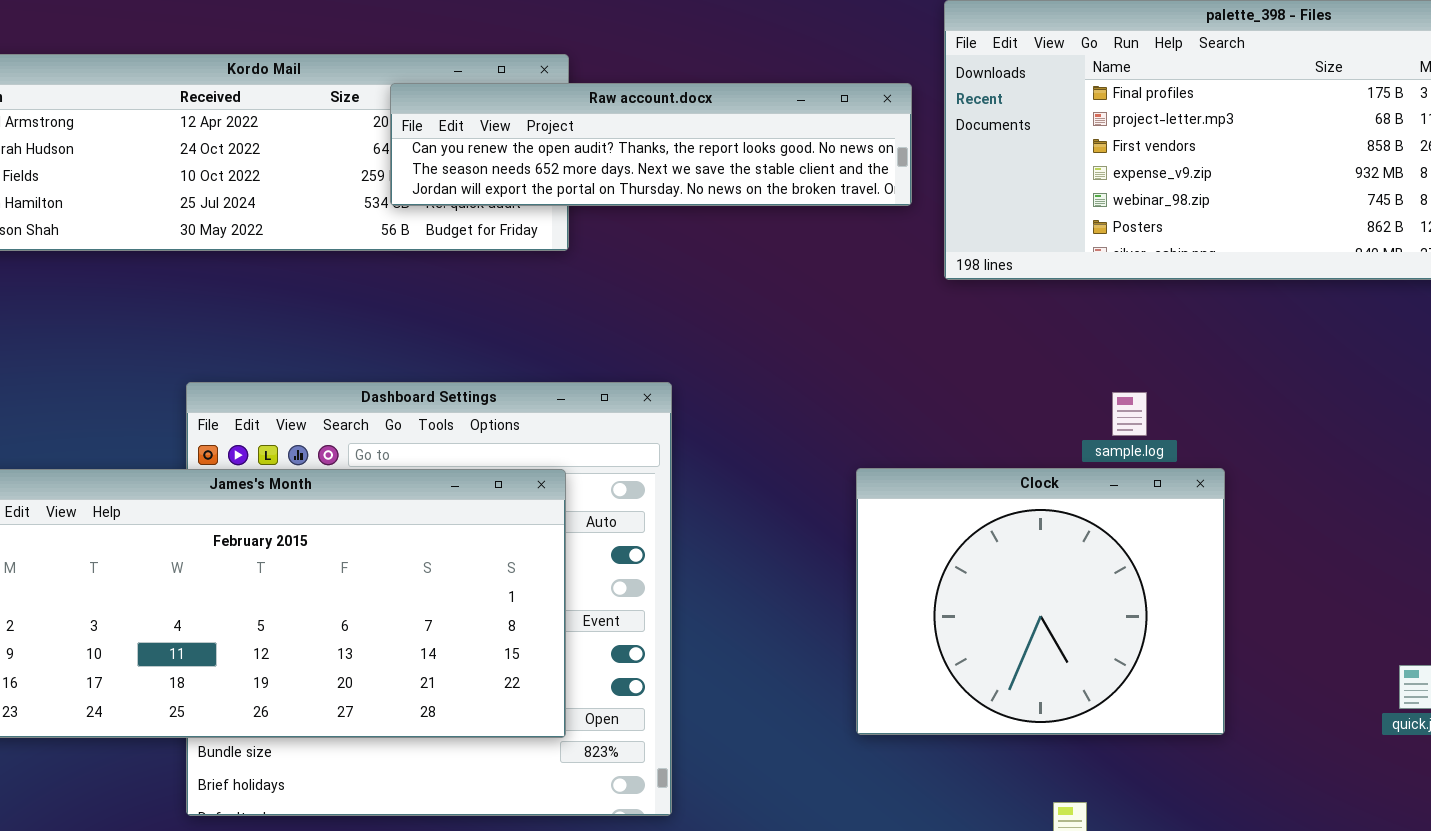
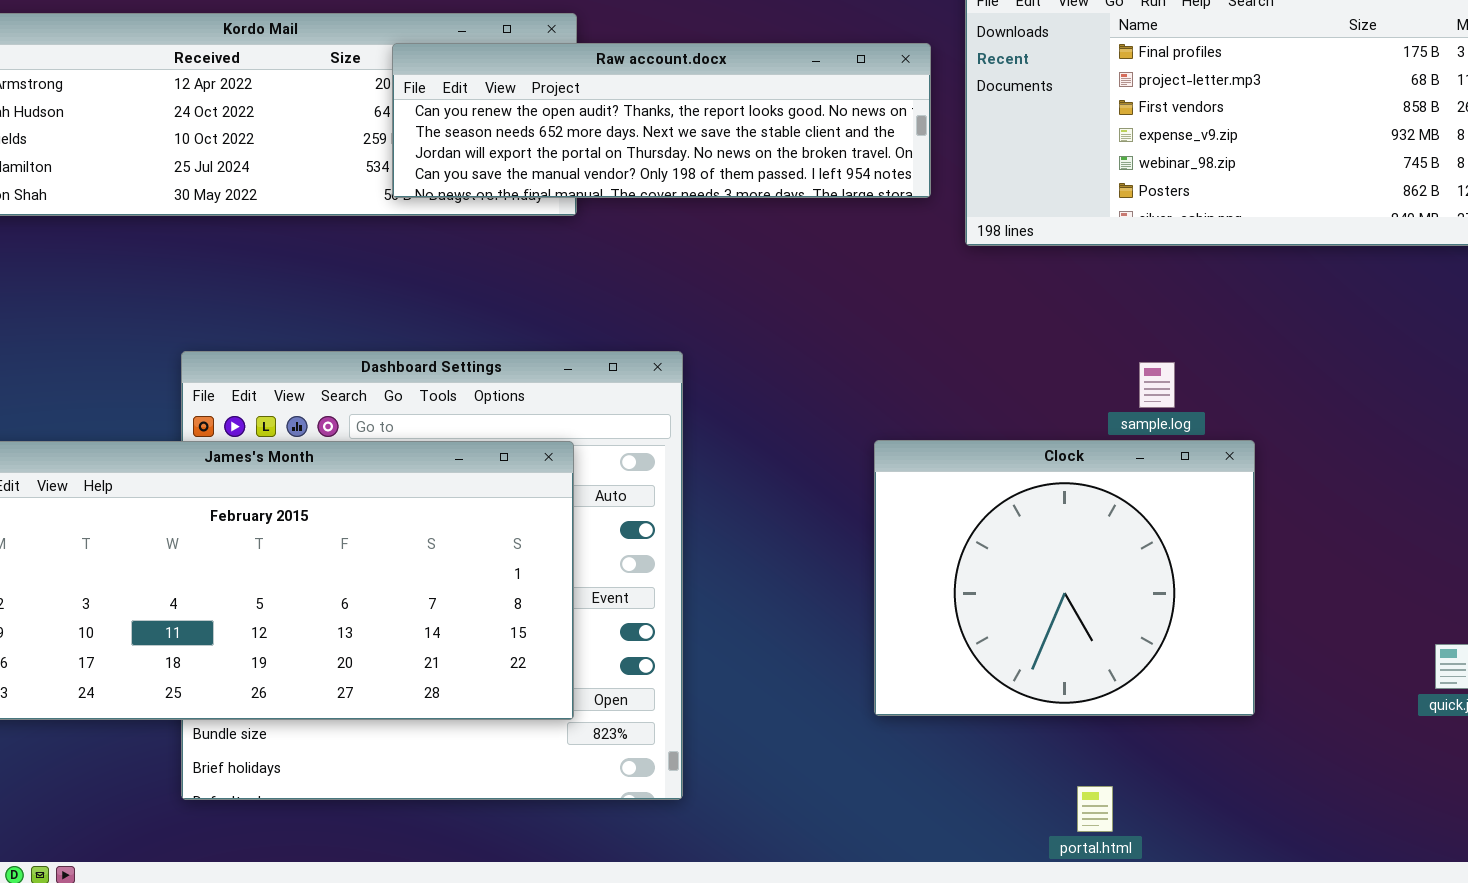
Raw account.docx: [390,83,912,206] -> [392,43,931,198], resized

